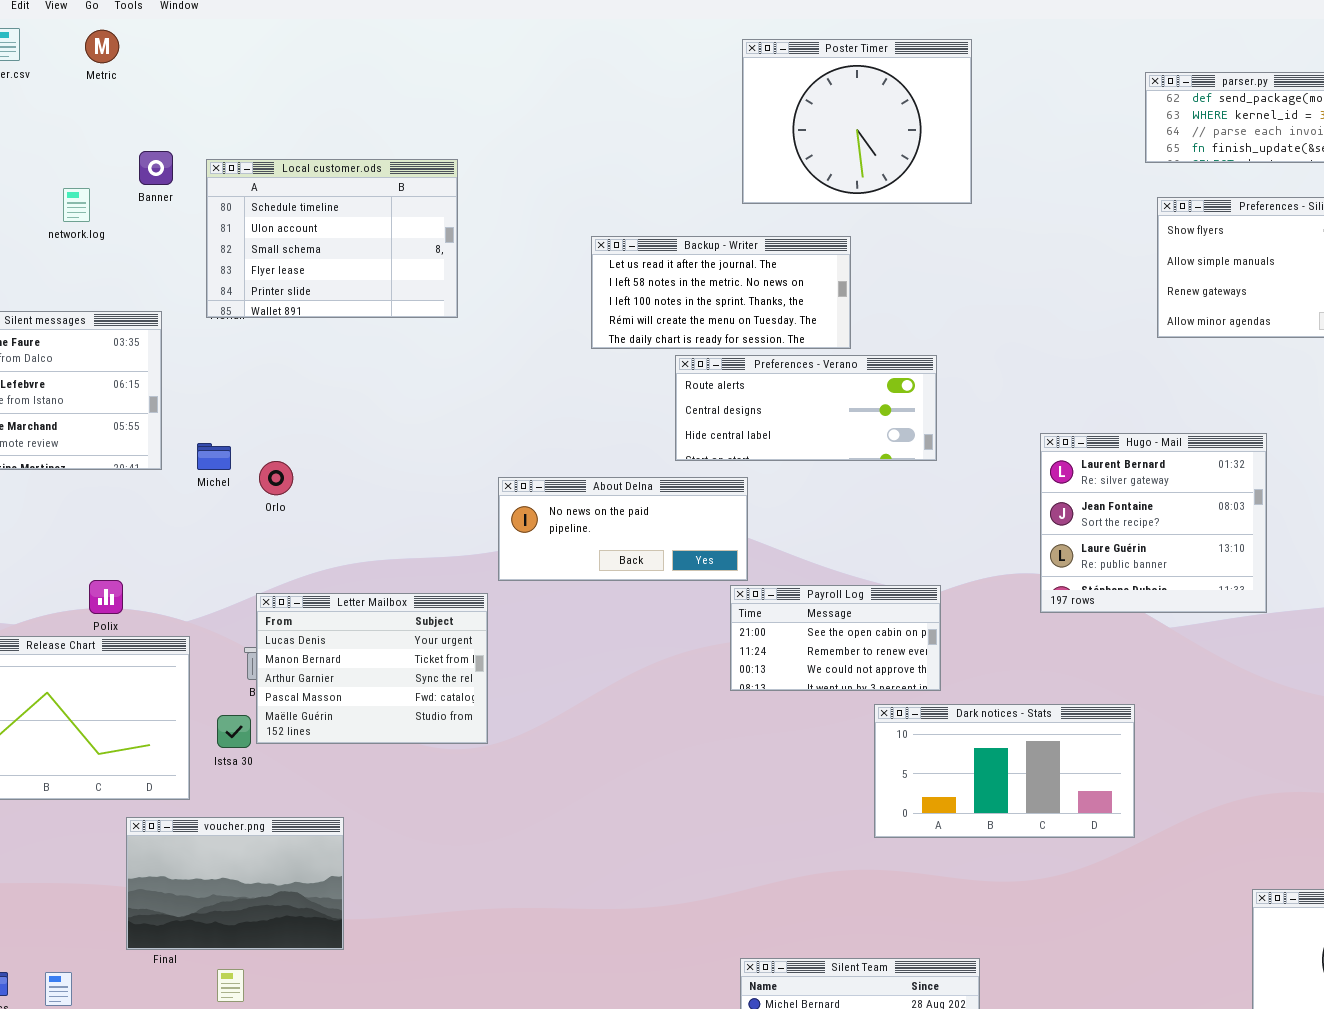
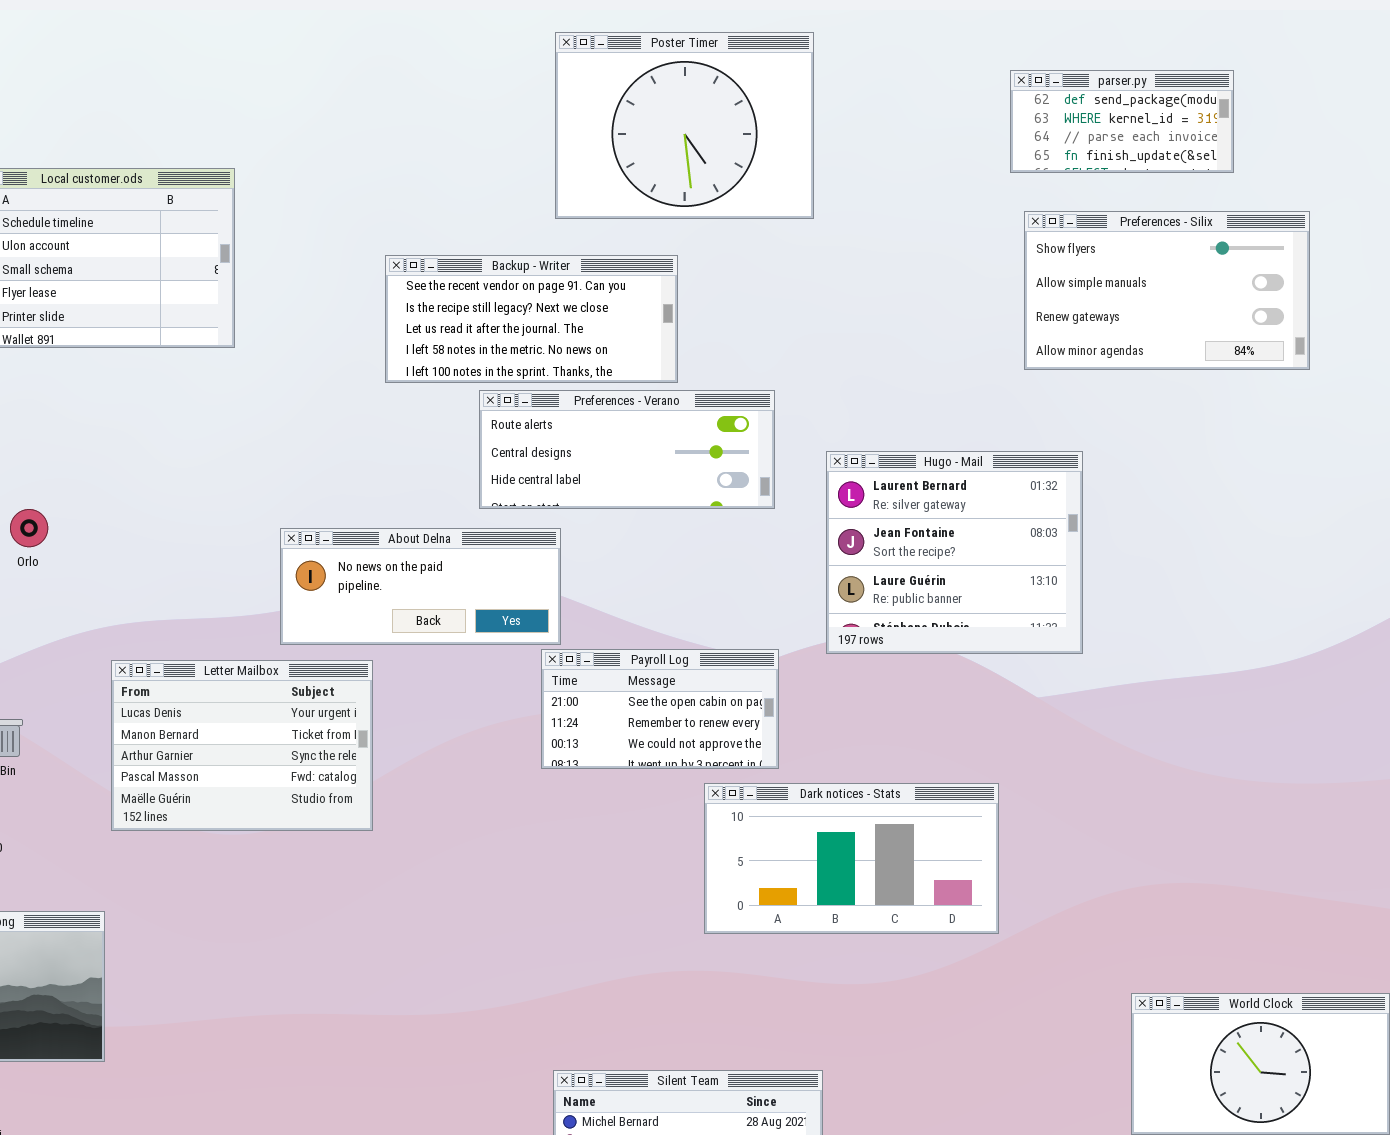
Backup - Writer: [591,236,851,349] -> [385,255,678,383], scrolled up 2 rows
Hugo - Mail: [1040,433,1267,613] -> [826,451,1083,654], moved
Letter Mailbox: [256,593,488,744] -> [111,660,373,831], moved

